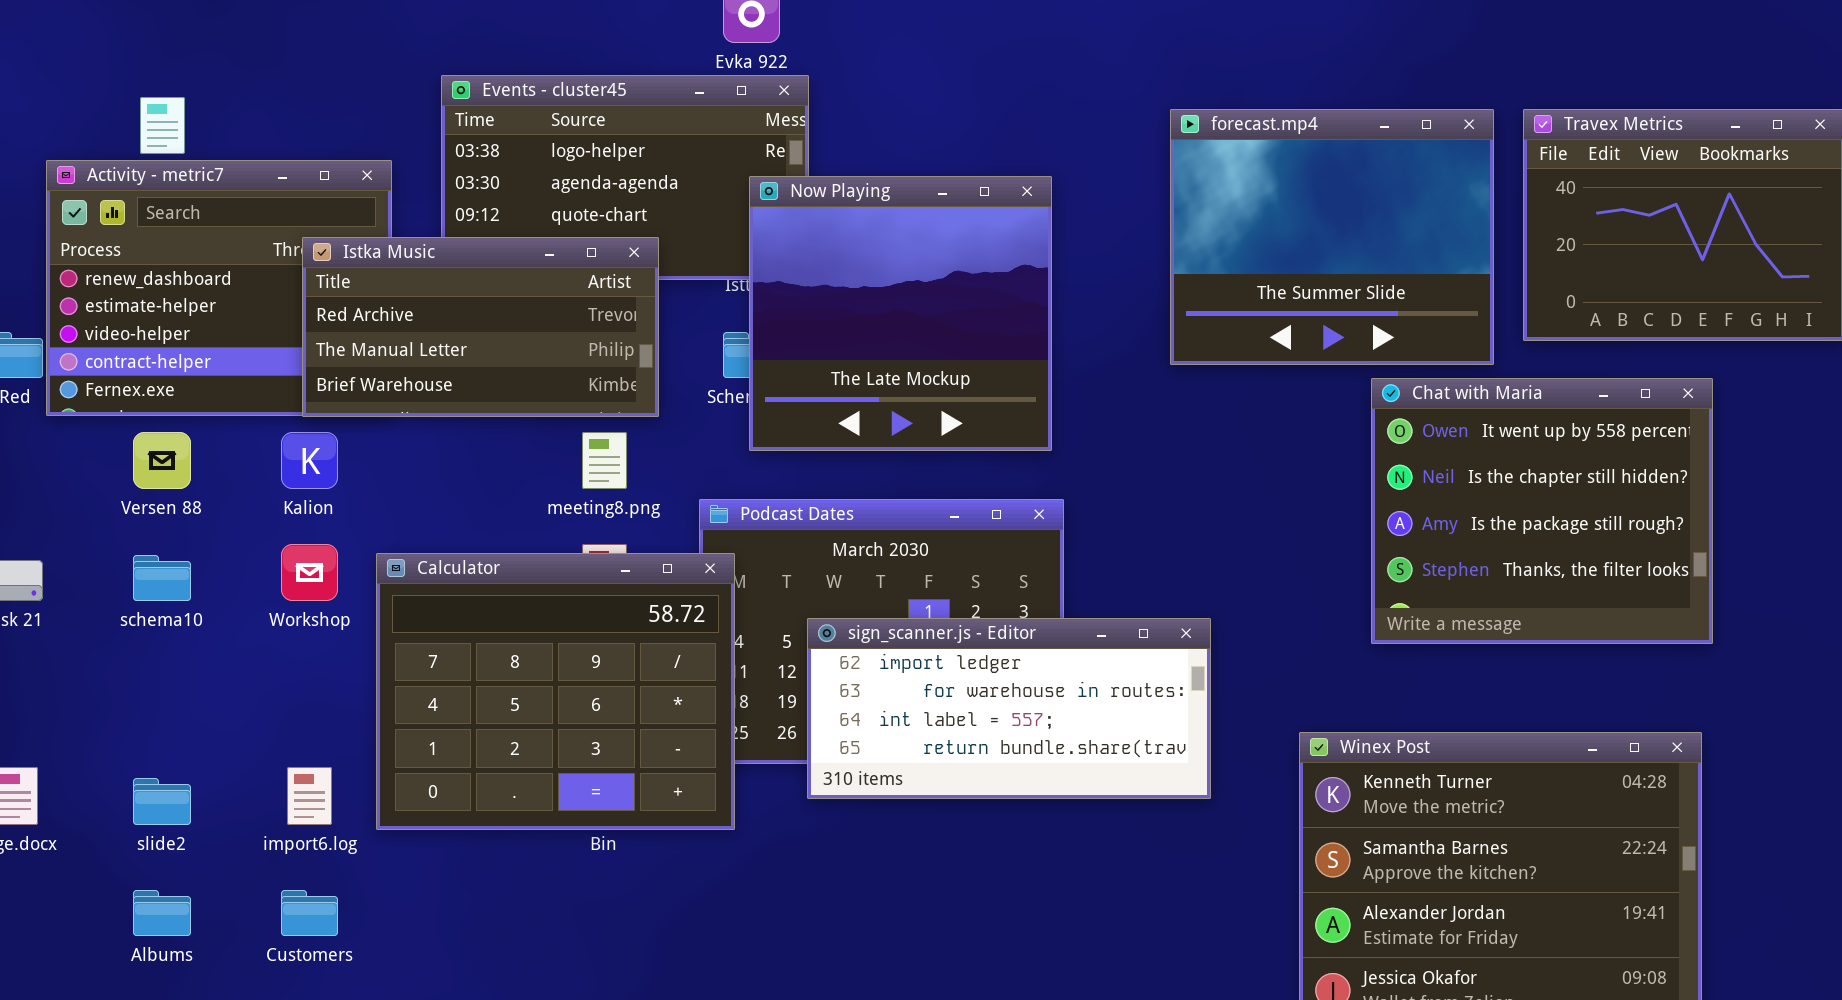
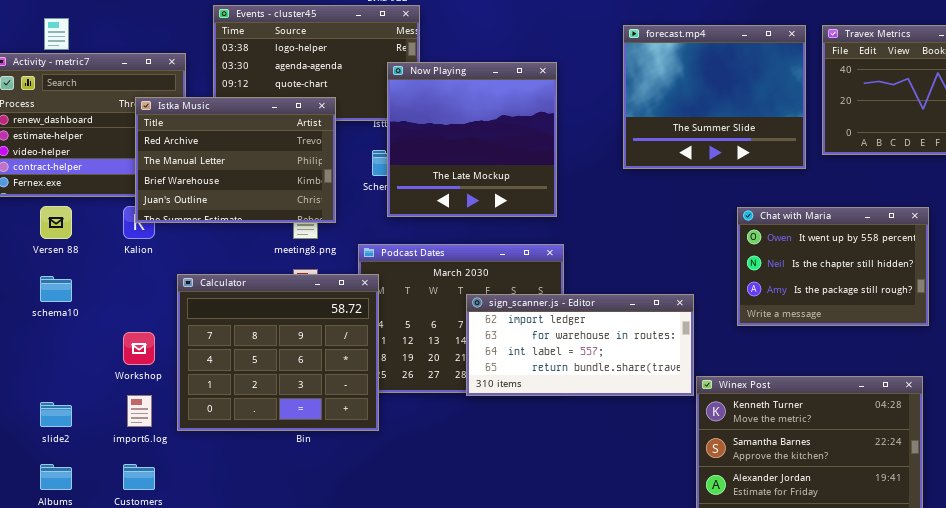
Istka Music: [302,237,659,417] -> [135,97,336,223], resized
Chat with Maria: [1371,378,1713,644] -> [737,207,929,326], resized
Workshop: [281,544,338,601] -> [123,332,155,365], moved
sign_scanner.js - Editor: [807,618,1211,799] -> [466,294,694,396], moved

